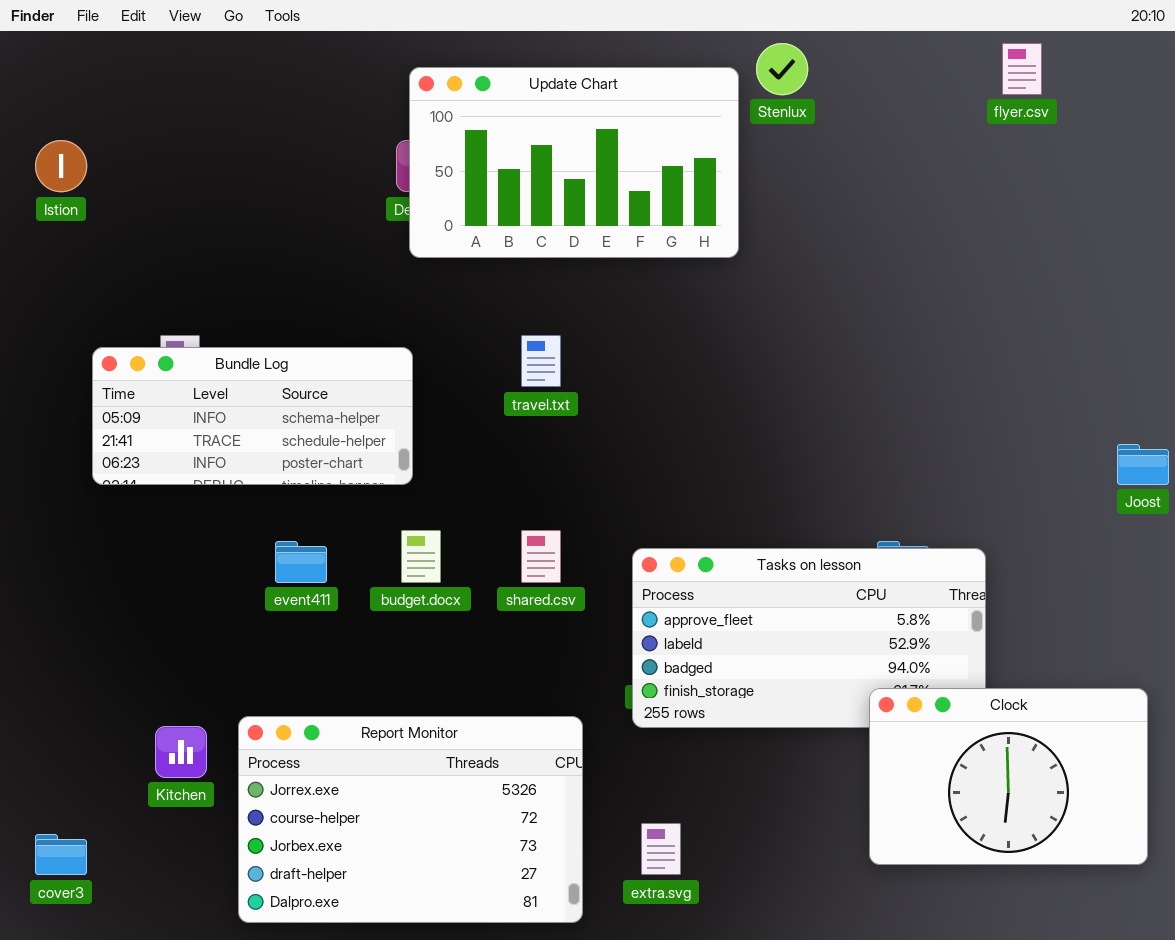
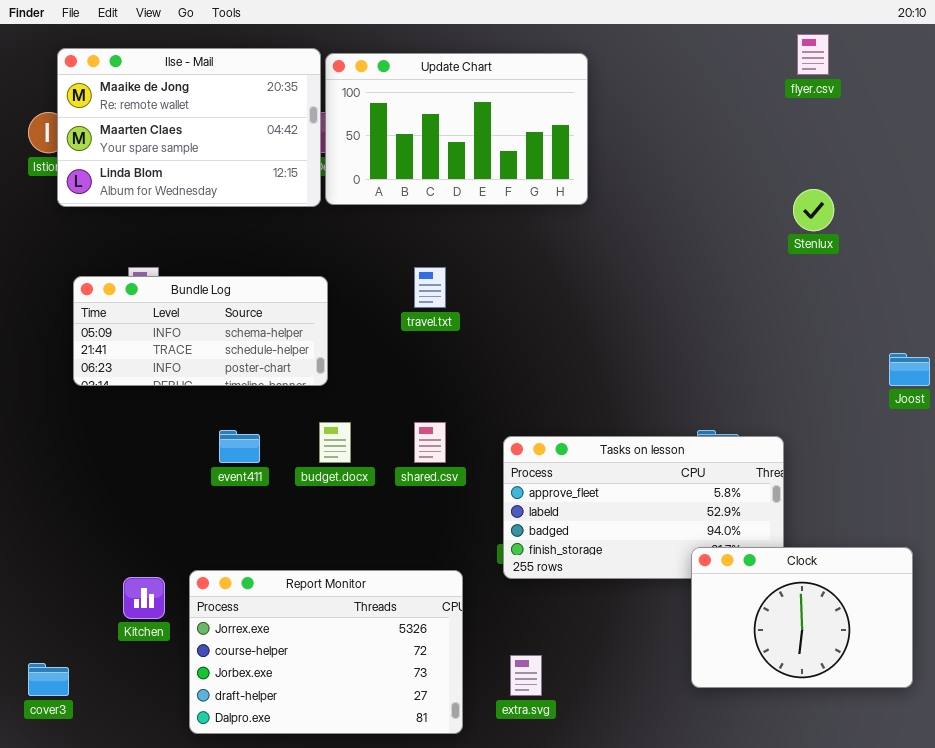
Stenlux: [756,43,808,95] -> [793,189,834,231], moved
Ilse - Mail: none -> [57,48,321,207], opened

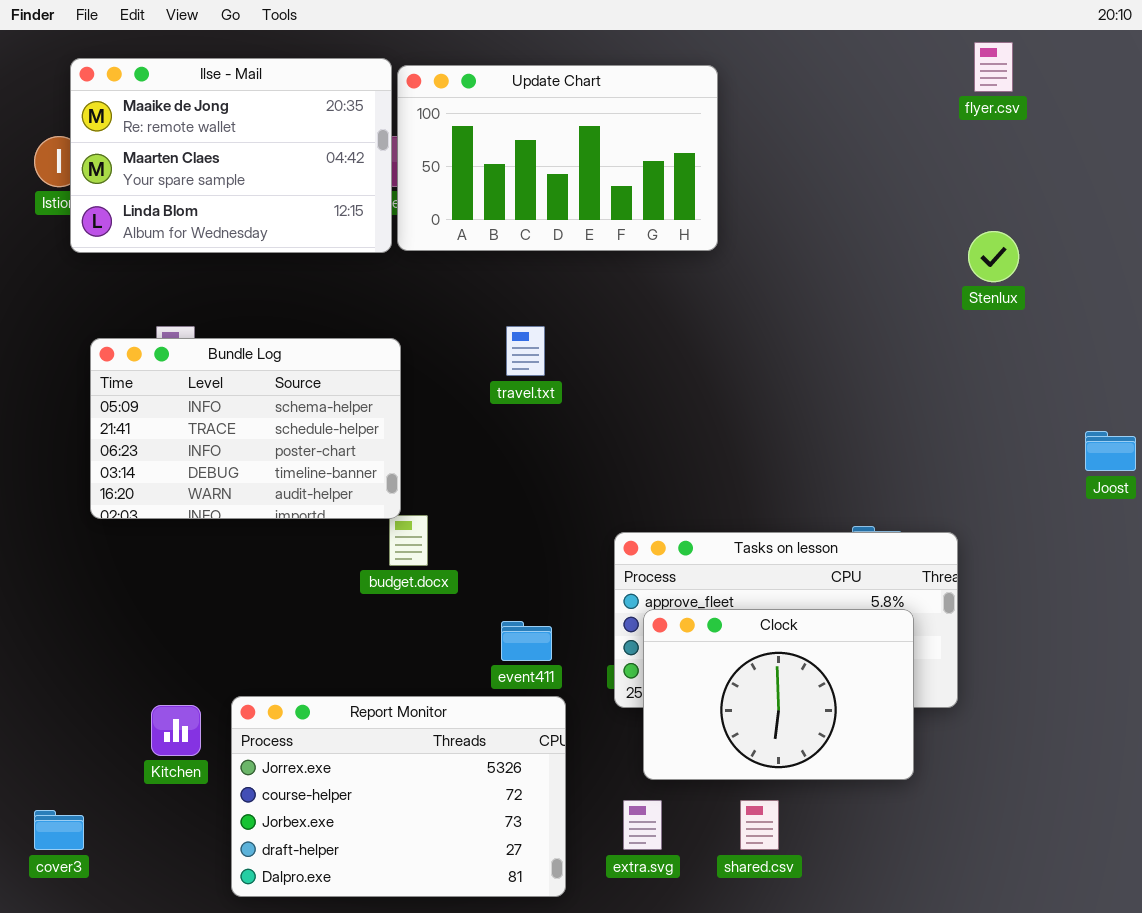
Bundle Log: [73,276,328,386] -> [90,338,401,519], resized
shared.csv: [414,422,446,463] -> [740,800,779,850], moved
event411: [219,430,260,463] -> [501,621,552,661], moved
Clock: [691,547,913,688] -> [643,609,914,780], moved

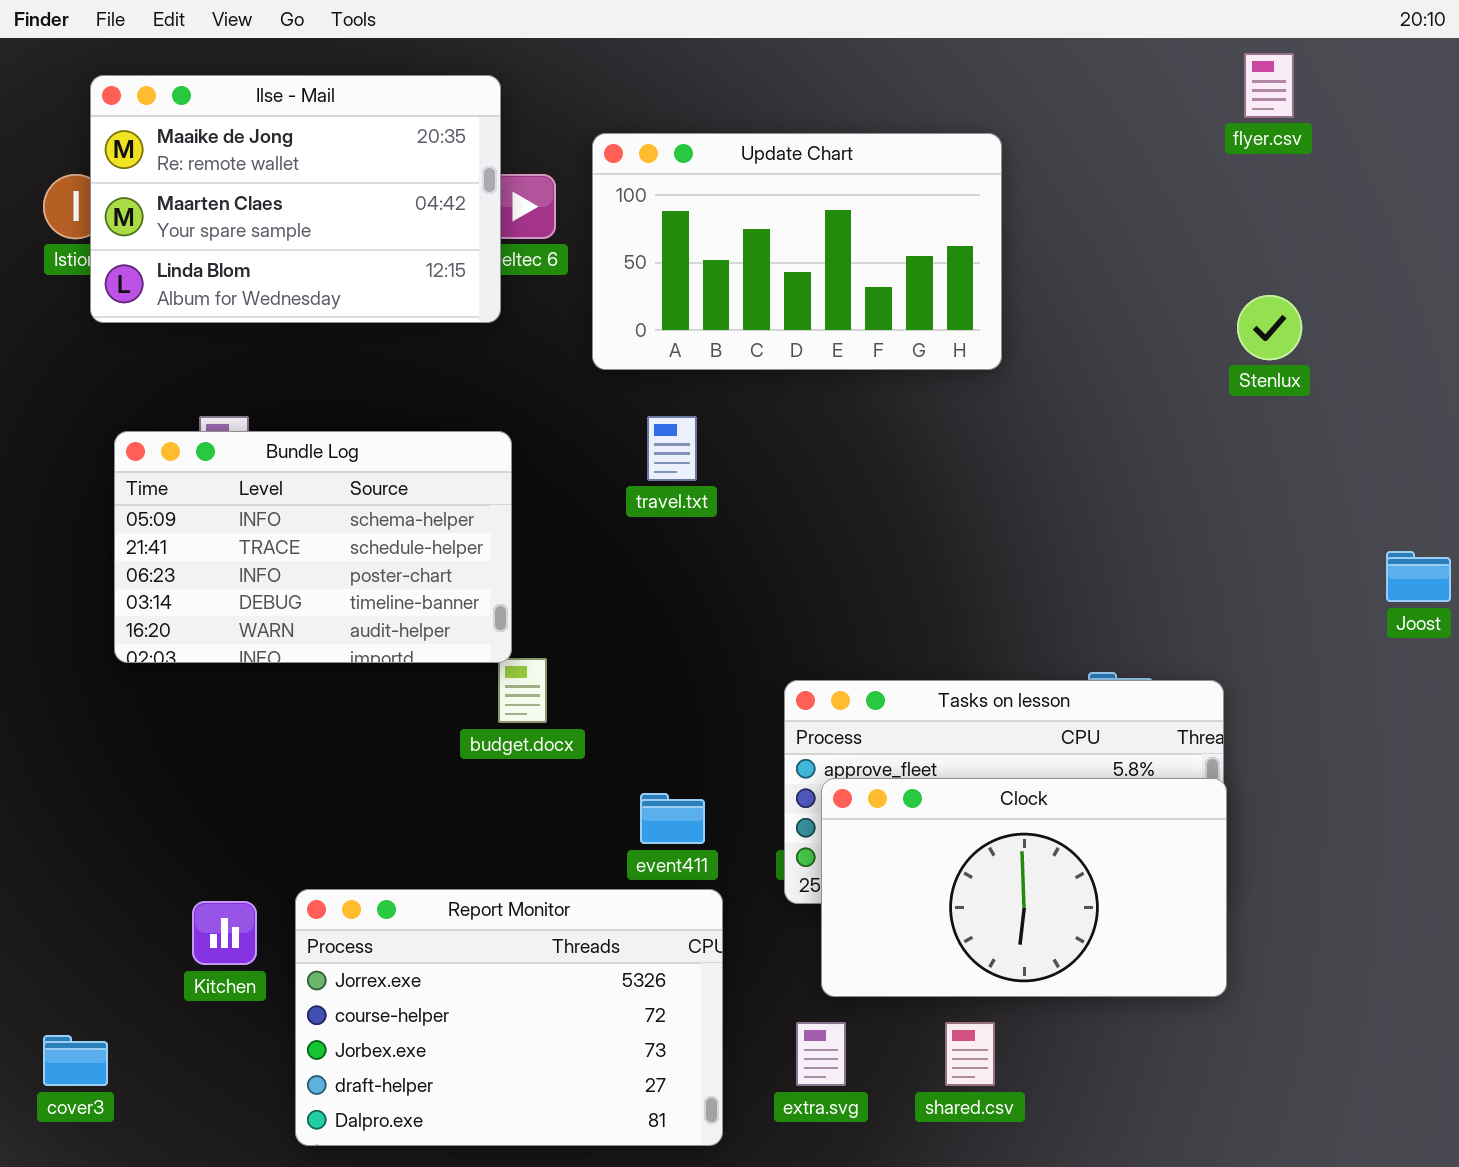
Update Chart: [397,65,718,251] -> [592,133,1002,370], moved
Clock: [643,609,914,780] -> [821,778,1227,997], resized

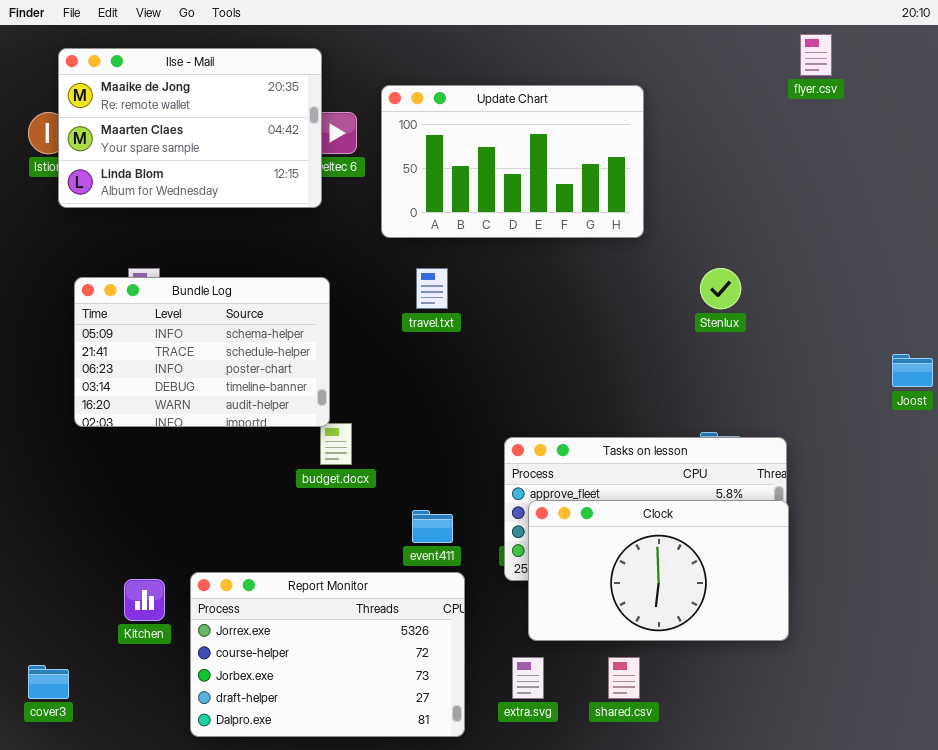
Stenlux: [1237,295,1302,360] -> [700,268,741,309], moved

